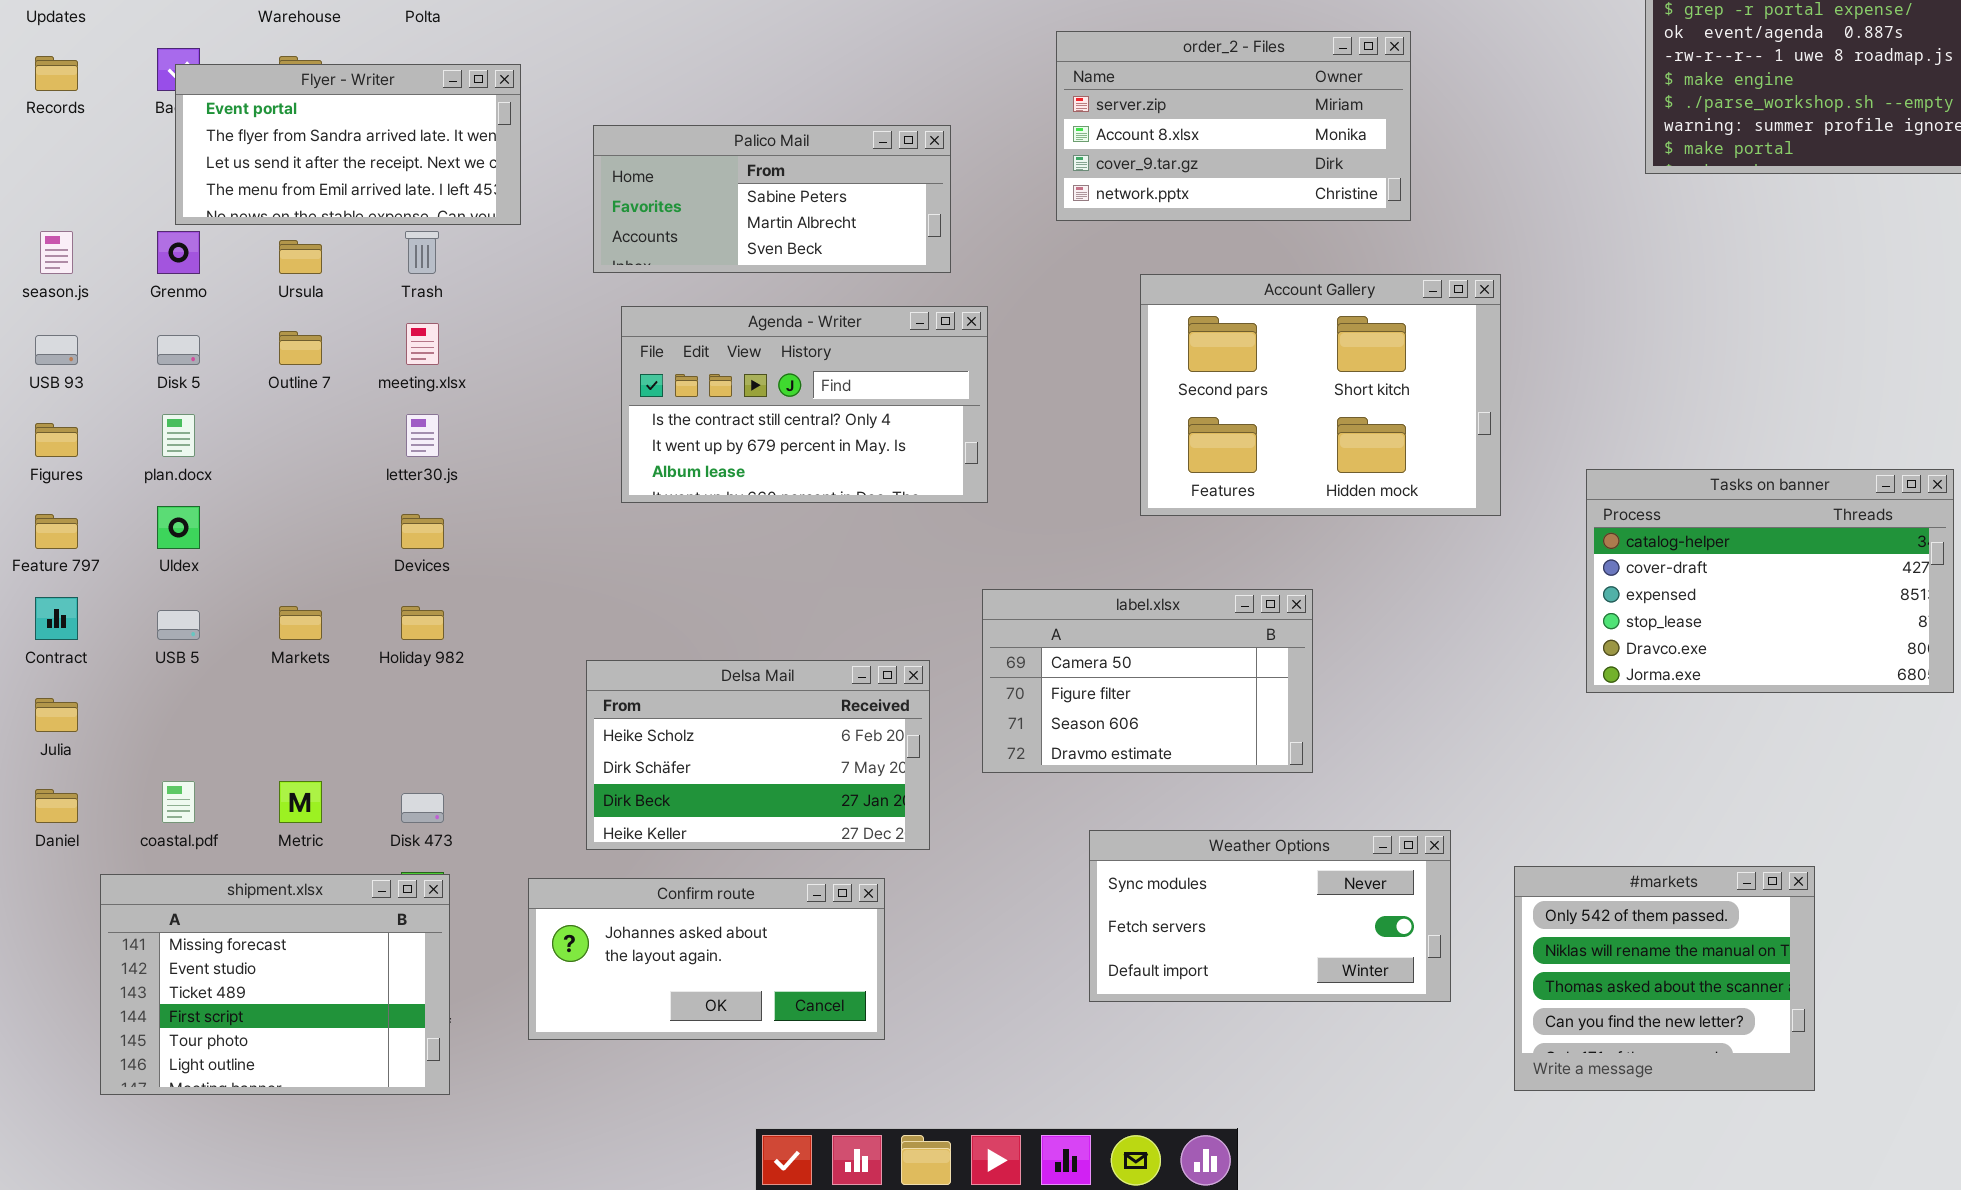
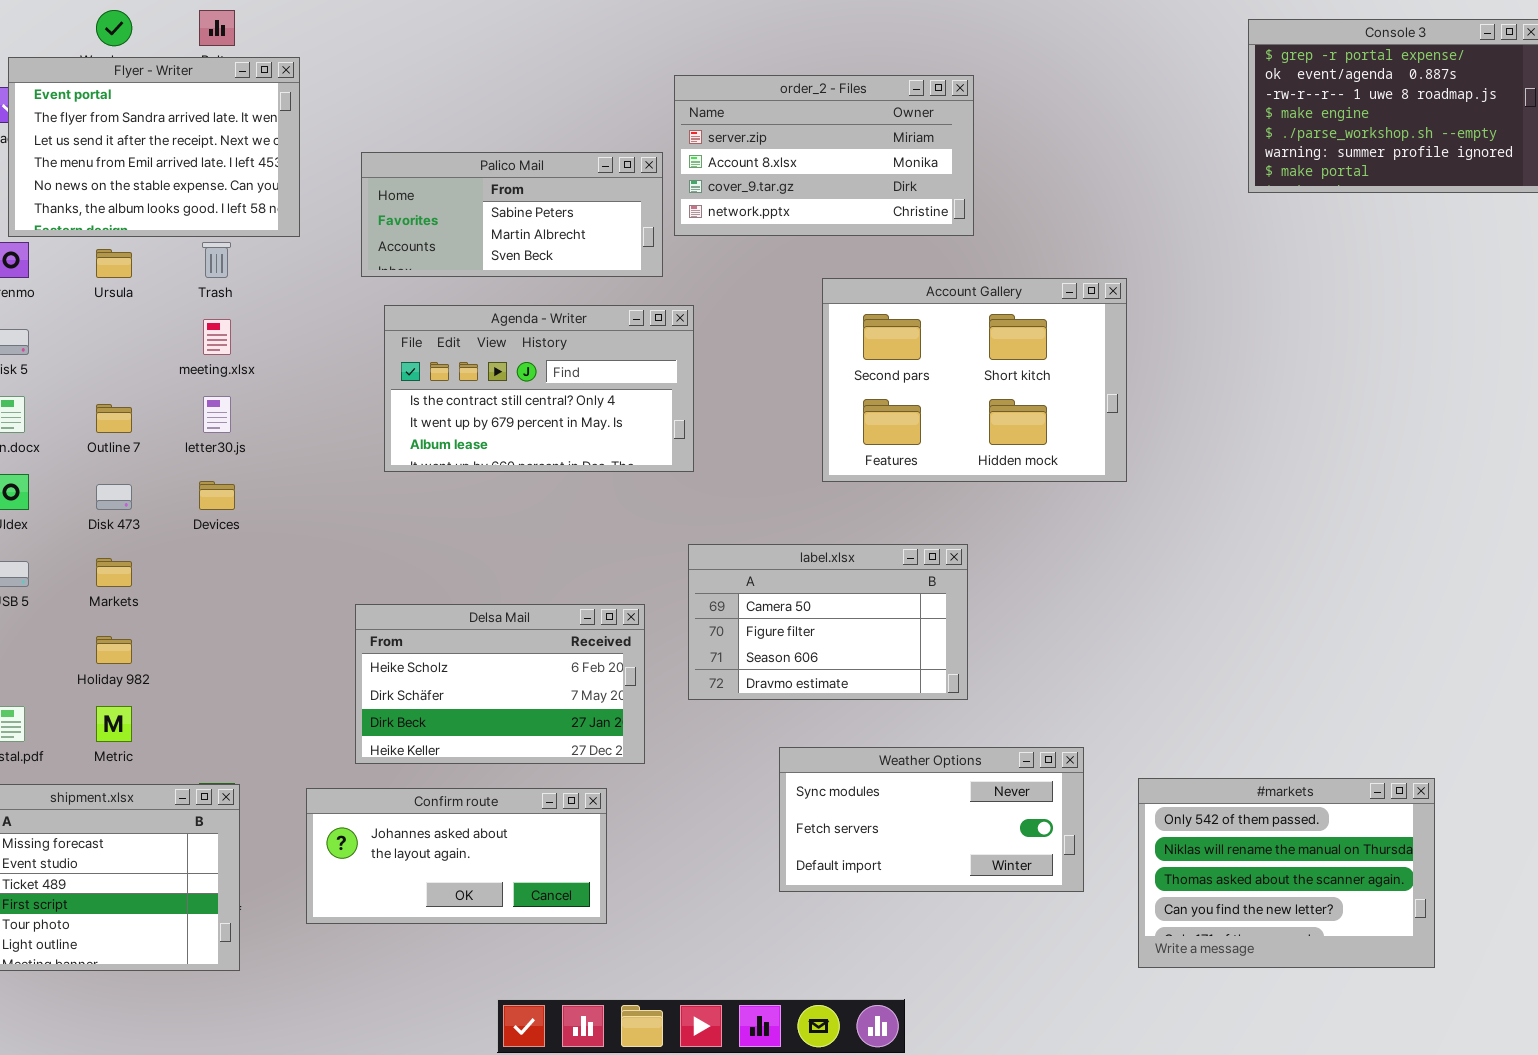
order_2 - Files: [1056,31,1411,221] -> [674,75,974,236], moved
Flyer - Writer: [175,64,521,225] -> [8,57,300,237], resized
Outline 7: [279,331,322,365] -> [96,404,132,433], moved
Tasks on banner: [1586,469,1954,693] -> none, closed
Holiday 982: [401,606,444,640] -> [96,636,132,664], moved
Disk 473: [401,793,444,823] -> [96,484,132,510], moved
#markets: [1514,866,1815,1091] -> [1138,778,1435,968], resized

